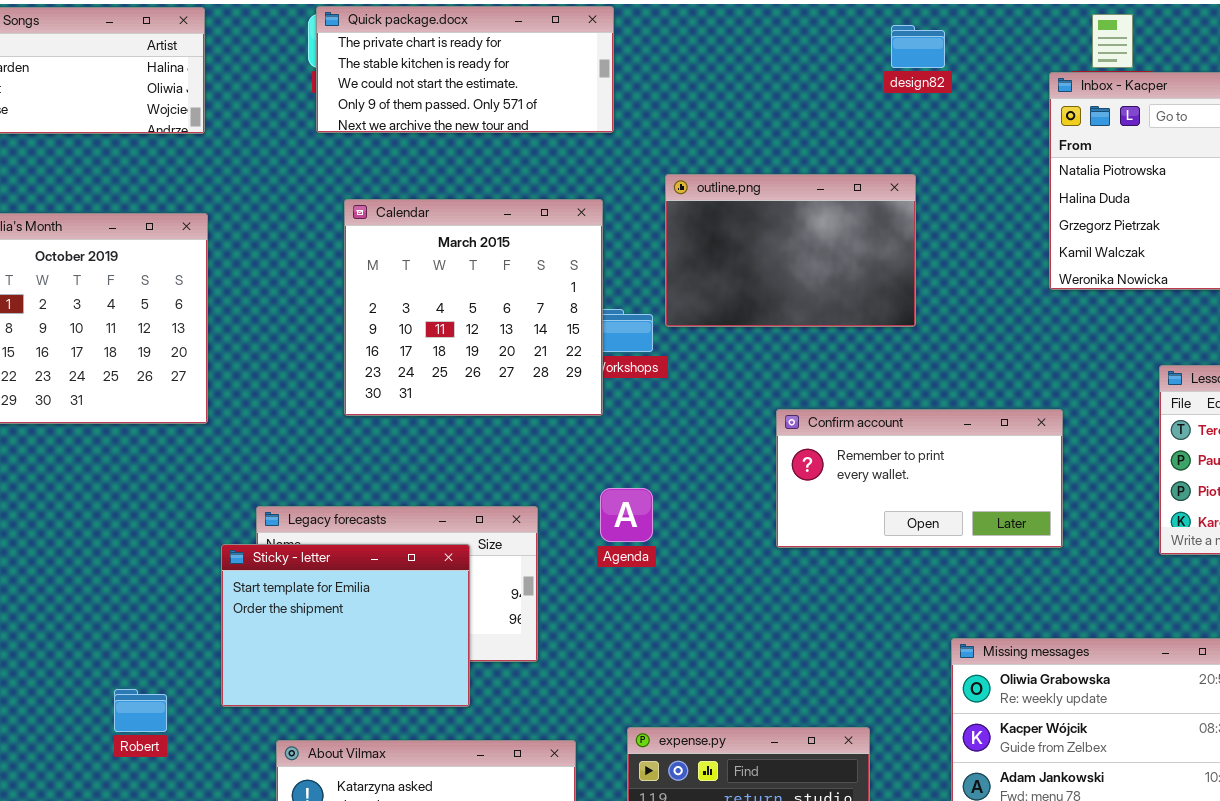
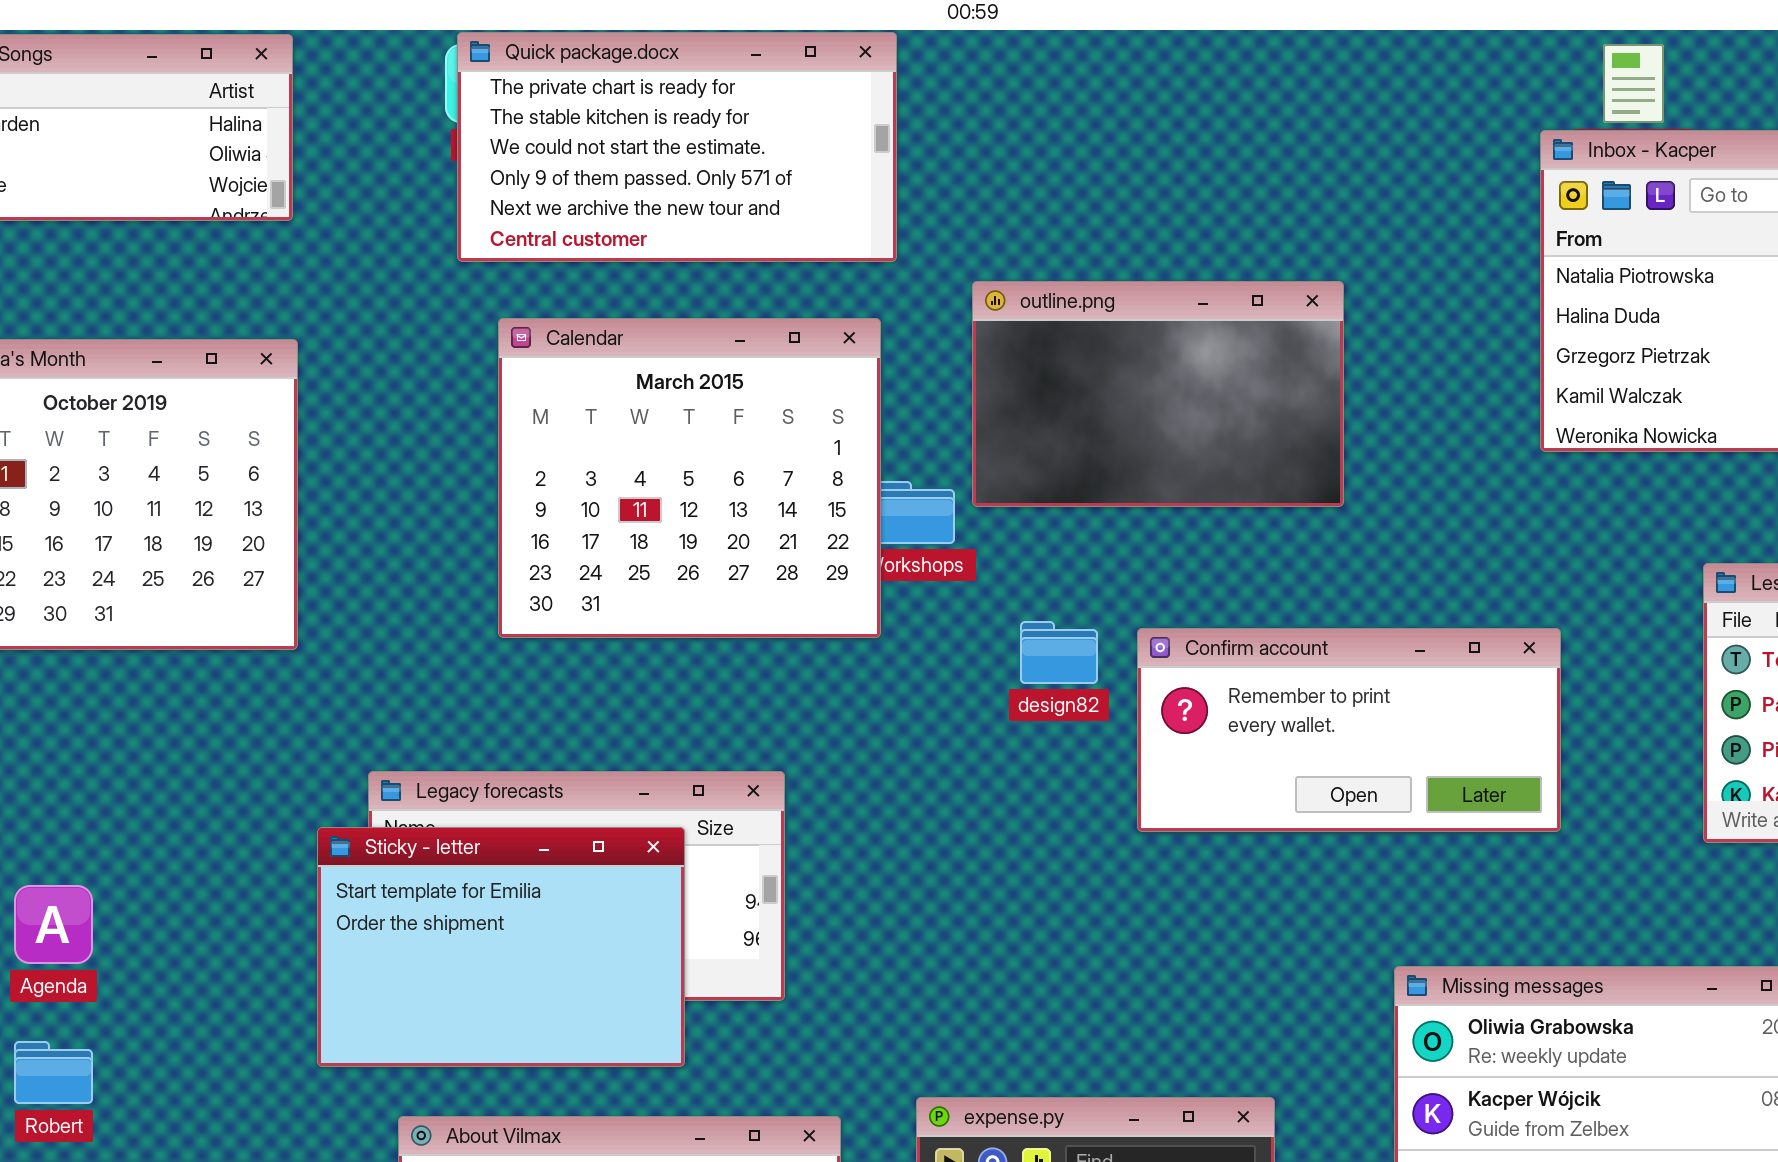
Quick package.docx: [316,6,614,133] -> [457,32,897,262], resized
design82: [891,25,945,68] -> [1020,621,1098,684], moved
Agenda: [600,488,653,542] -> [14,885,93,964], moved
Robert: [114,689,167,732] -> [14,1041,93,1104], moved

